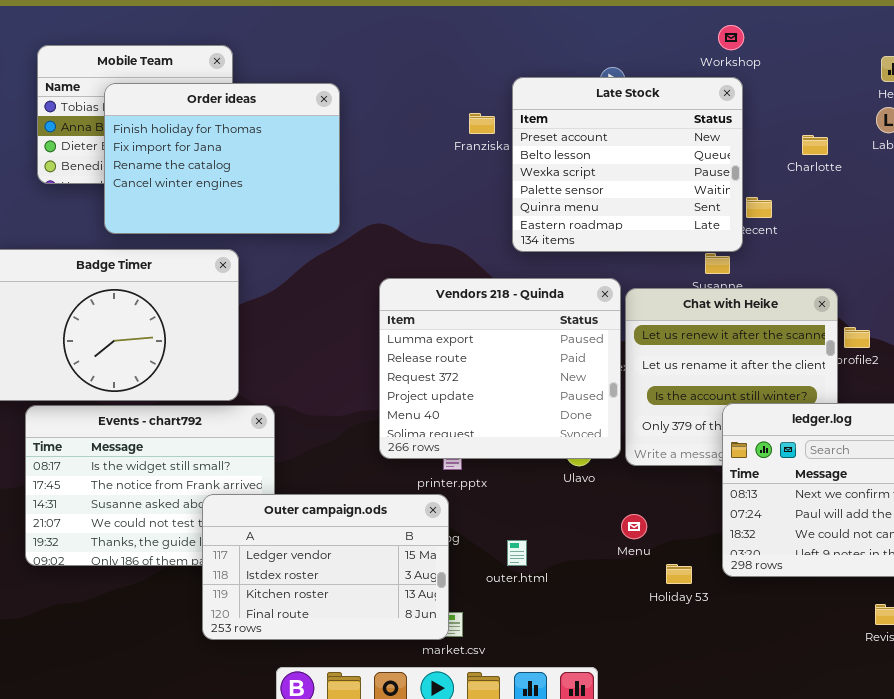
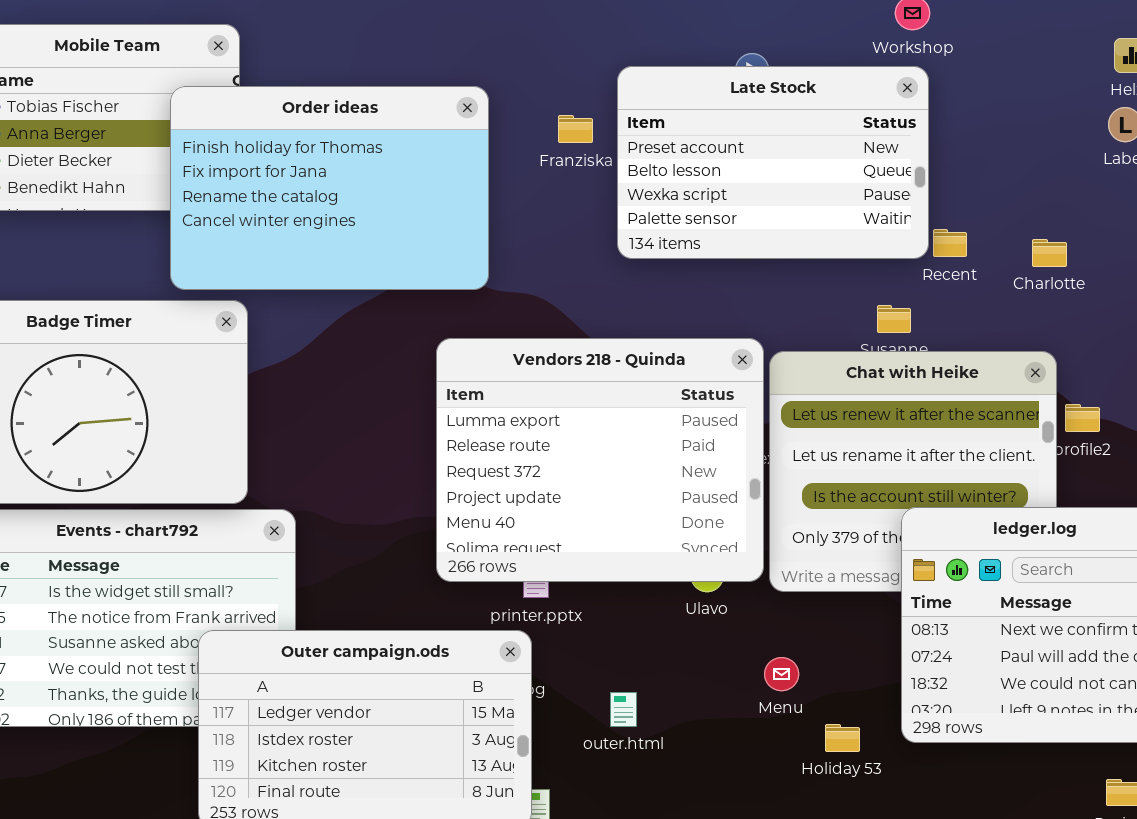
Late Stock: [512,77,743,252] -> [617,66,929,259], resized
Order ideas: [104,83,340,234] -> [170,86,489,290], moved
Charlotte: [802,135,828,155] -> [1032,239,1067,267], moved

